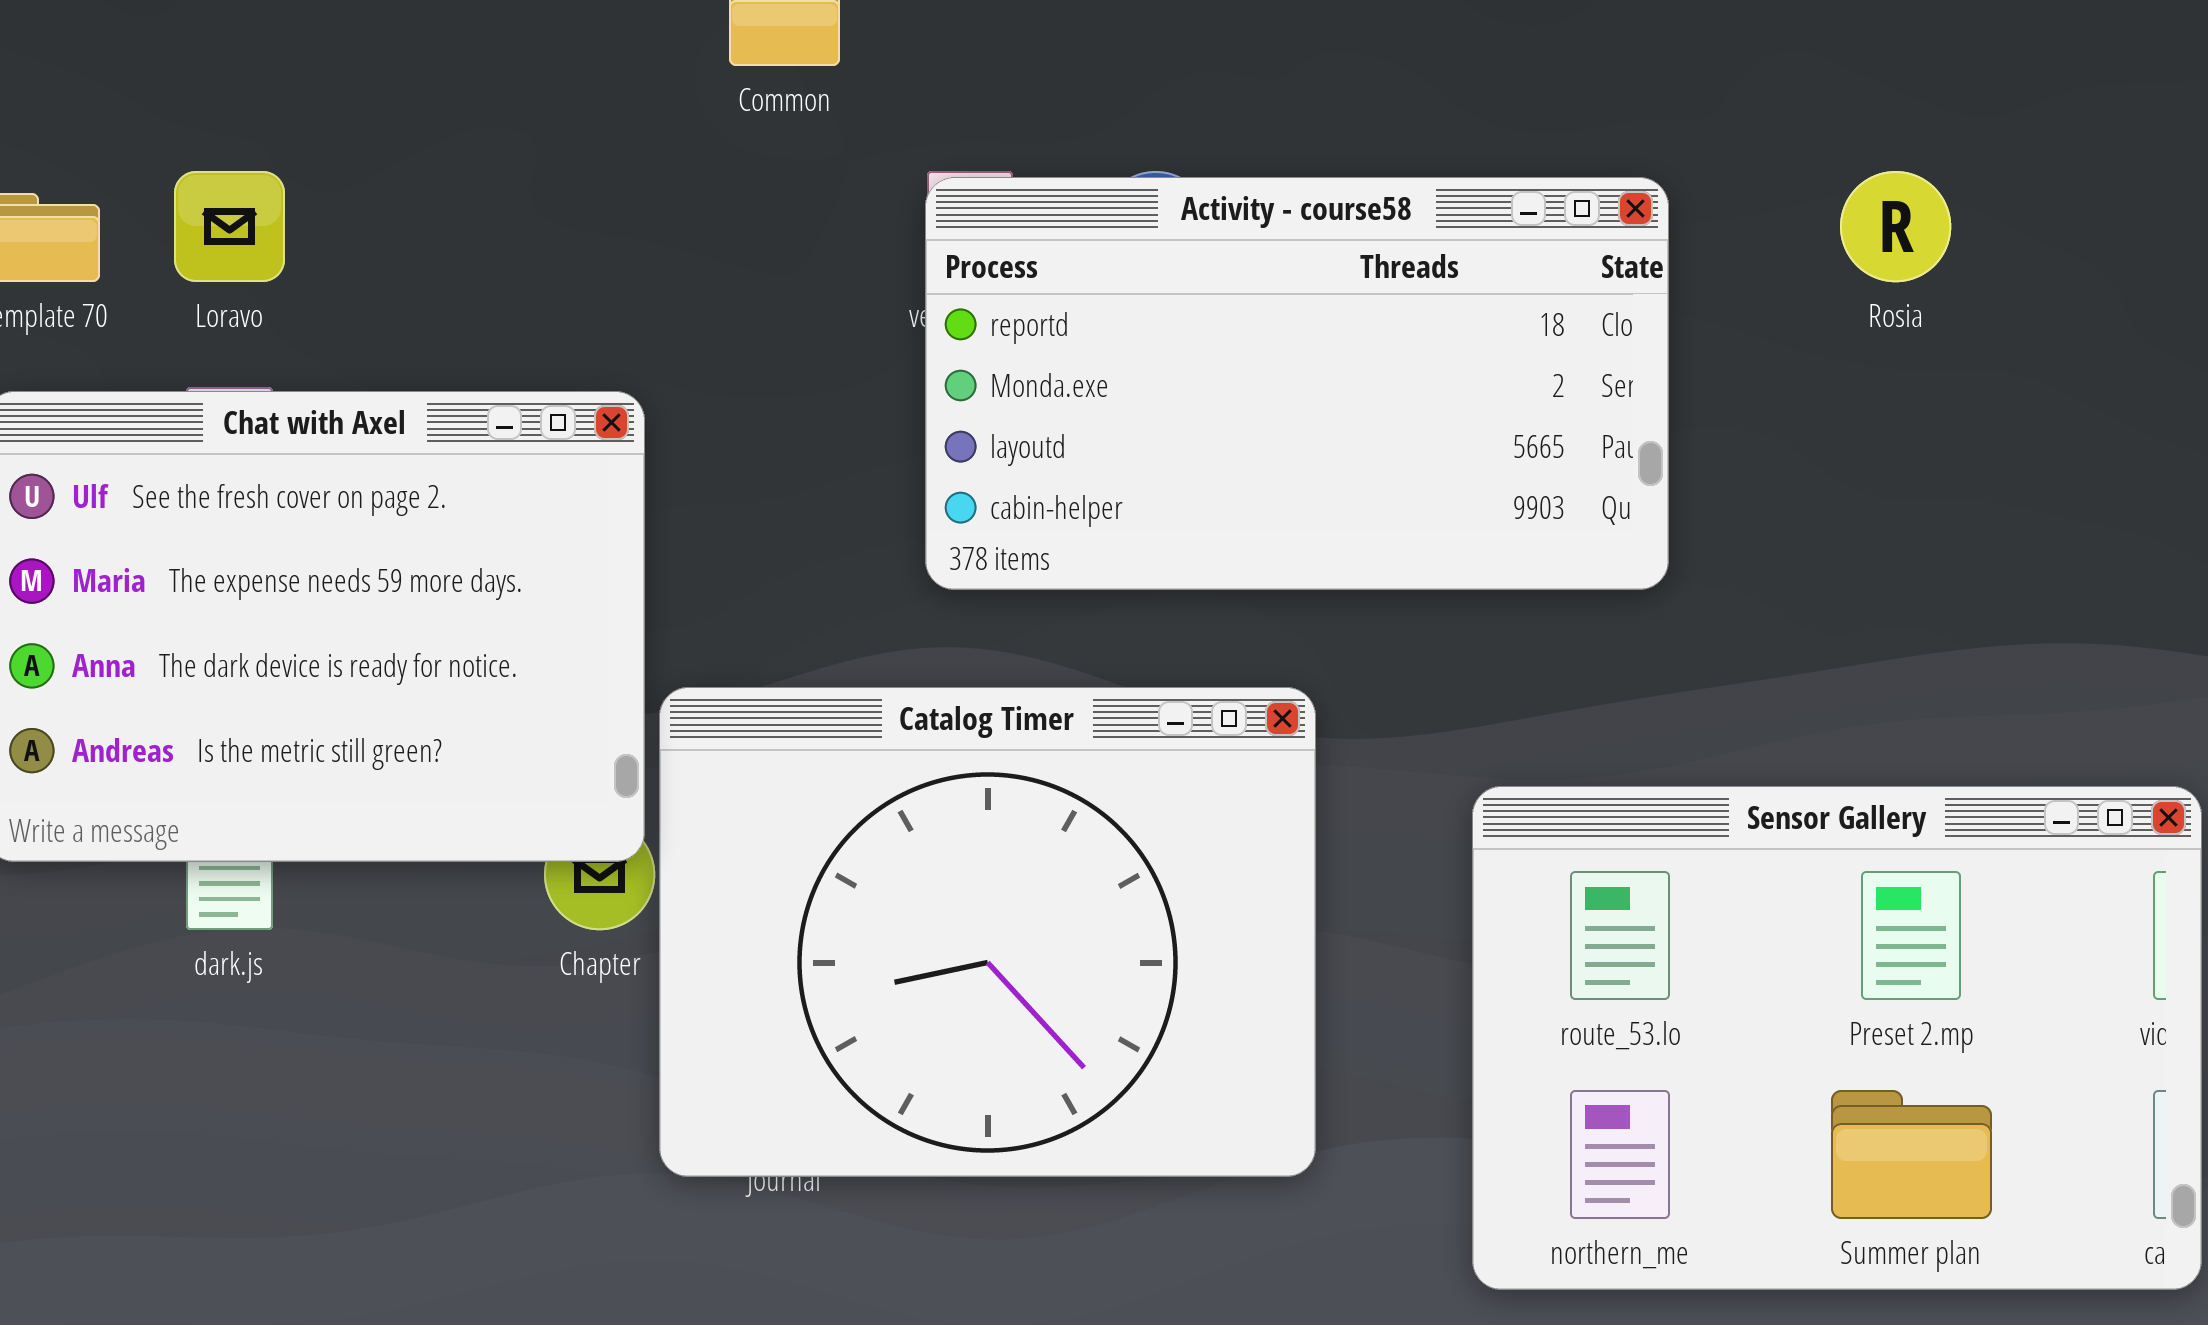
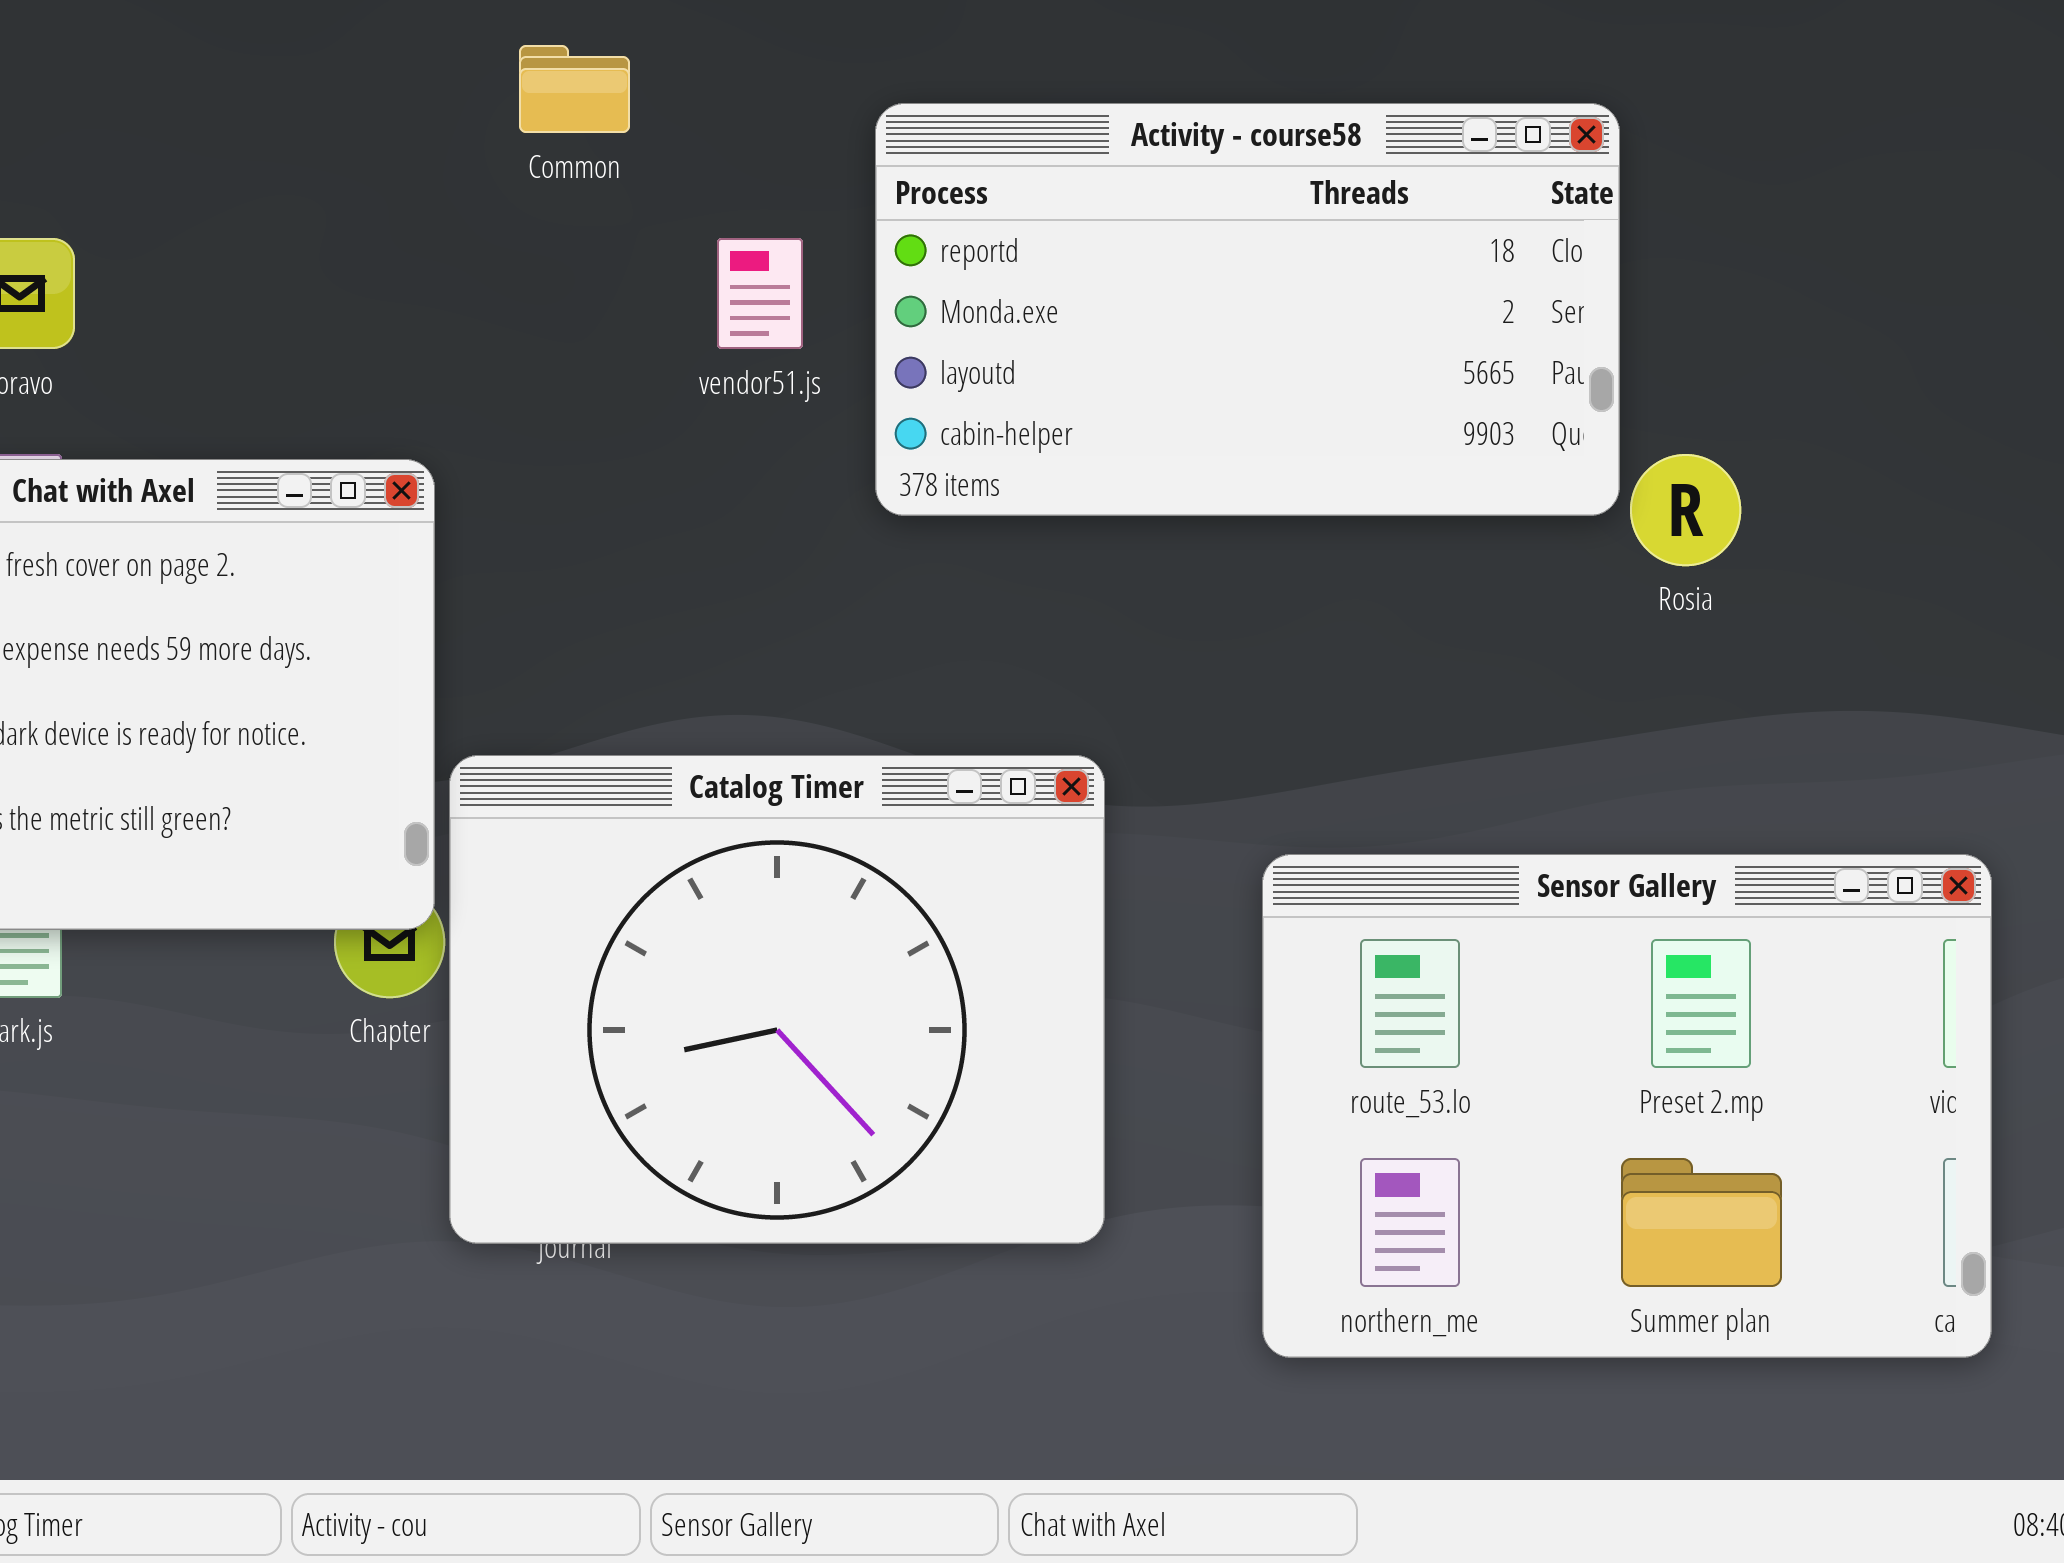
Rosia: [1840,171,1951,282] -> [1630,454,1741,566], moved
Activity - course58: [925,177,1669,590] -> [875,103,1620,516], moved

